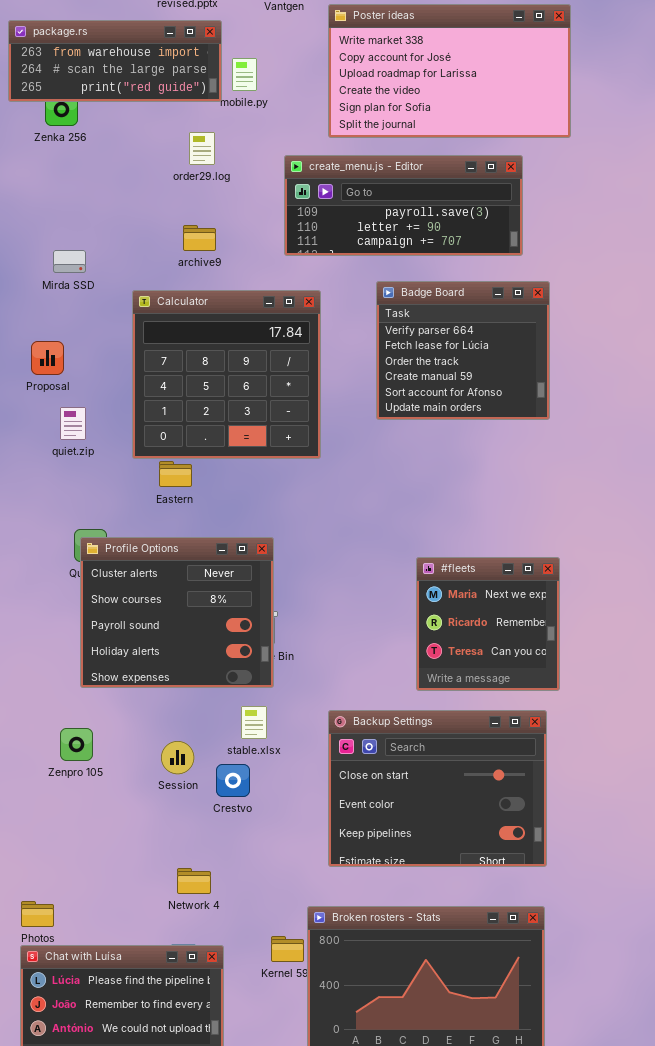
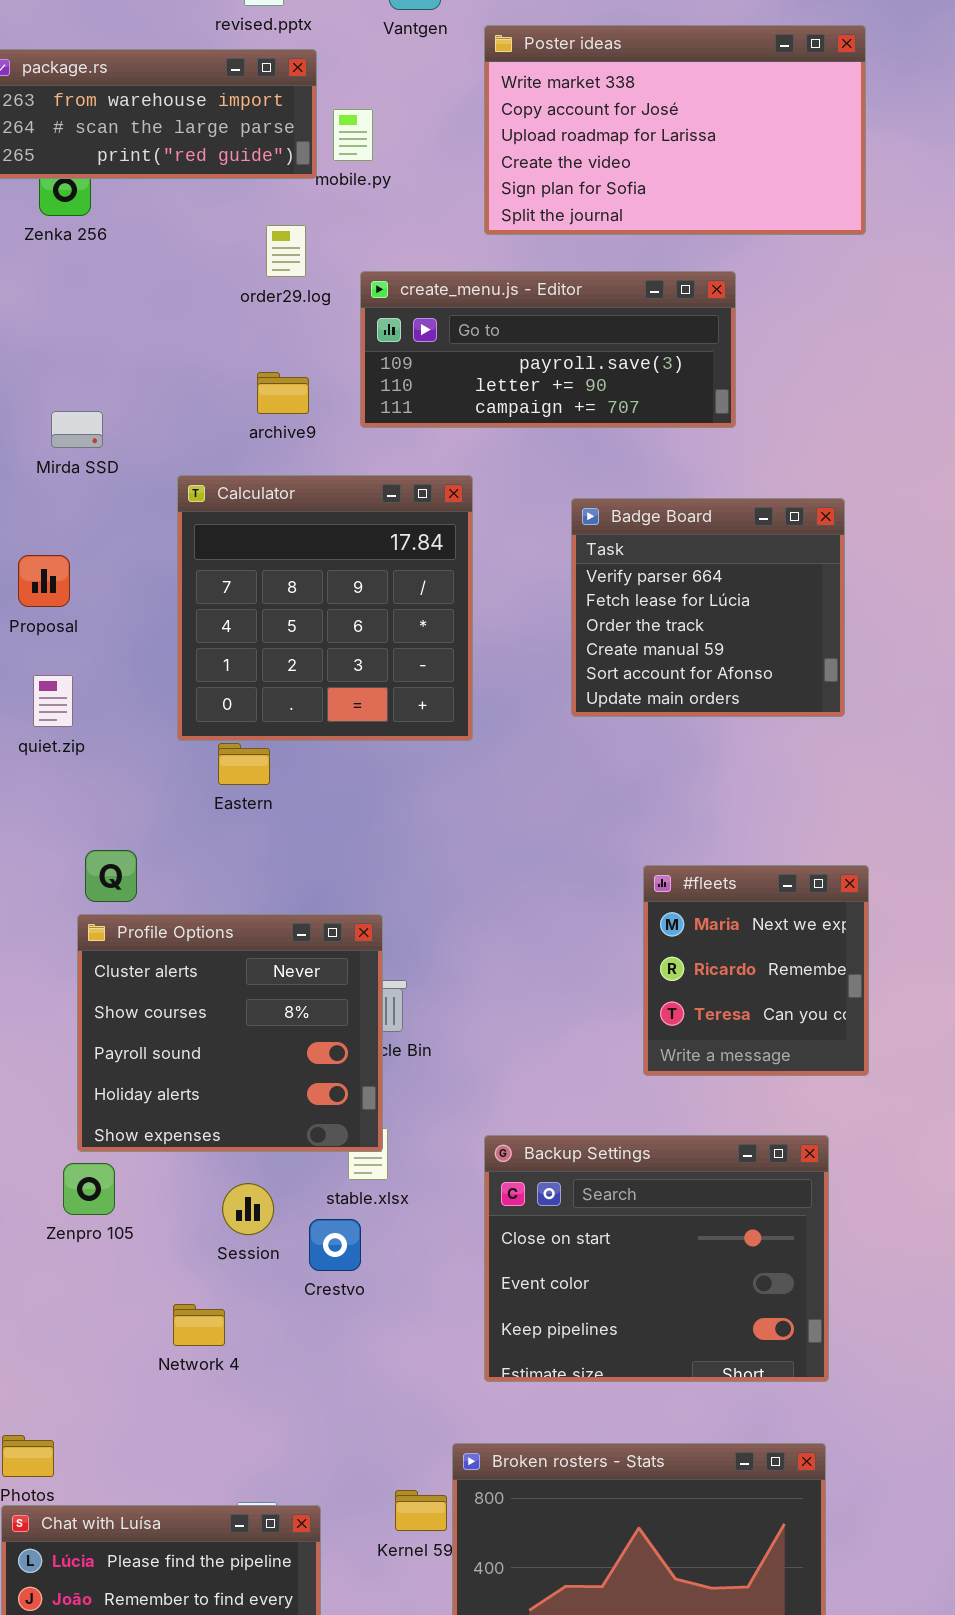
create_menu.js - Editor: [284,155,523,256] -> [360,271,736,428], moved
Badge Board: [376,281,550,420] -> [571,498,845,717], moved
quiet.zip: [60,407,86,440] -> [33,675,73,727], moved
Profile Options: [80,537,274,688] -> [77,914,383,1152], moved
#fleets: [416,557,560,691] -> [643,865,869,1076], moved
Network 4: [177,868,211,894] -> [173,1304,225,1346], moved

